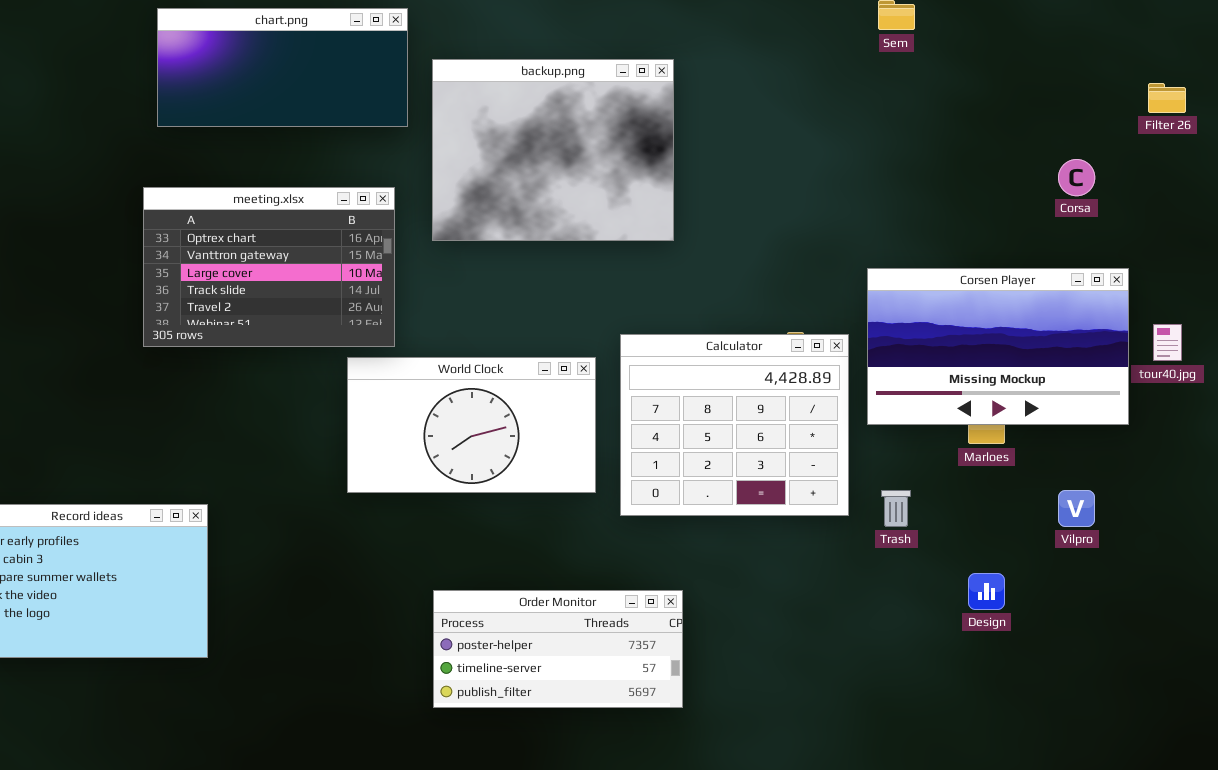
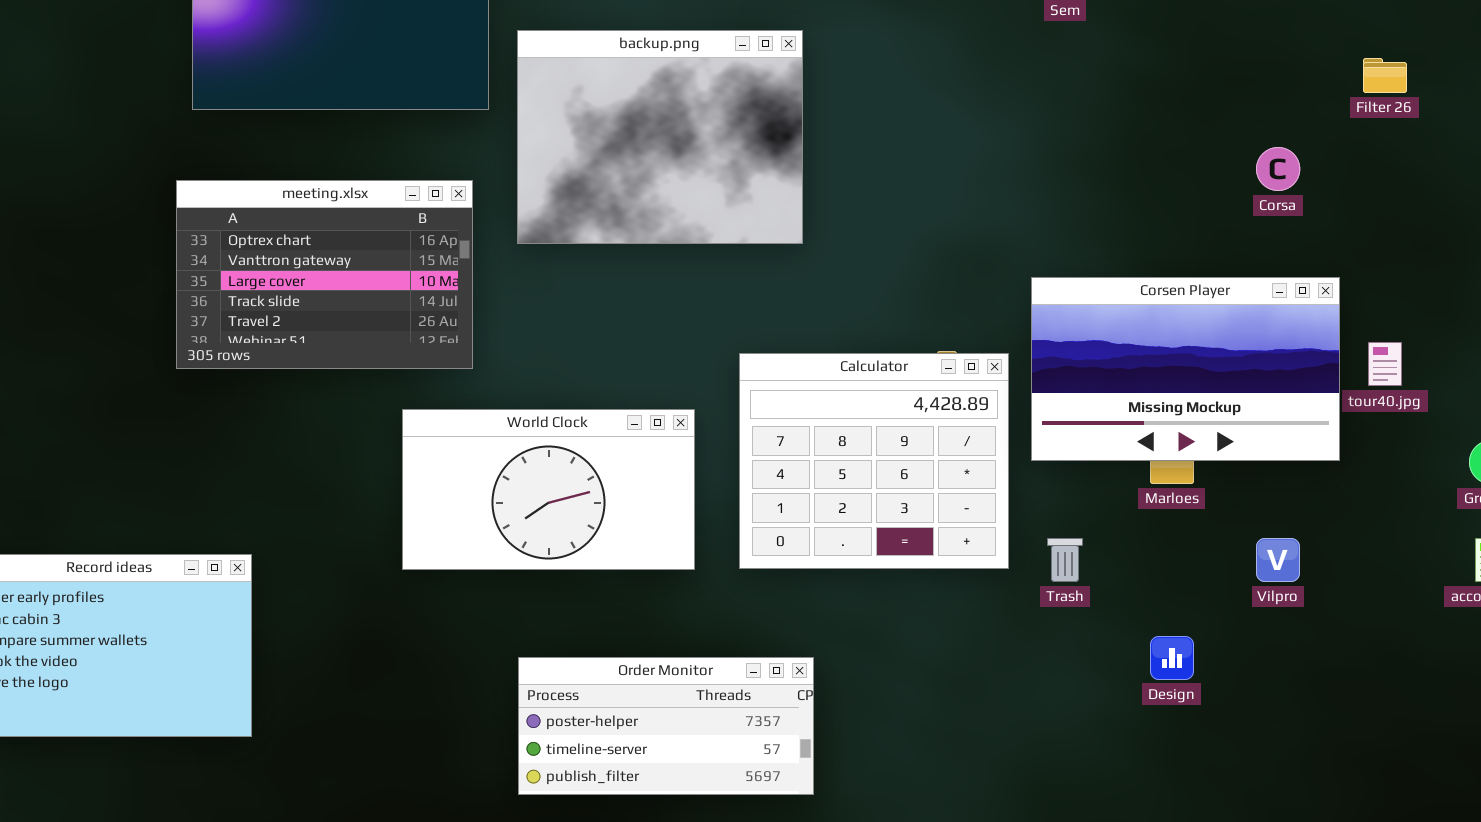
World Clock: [347,357,596,493] -> [402,409,695,570], moved

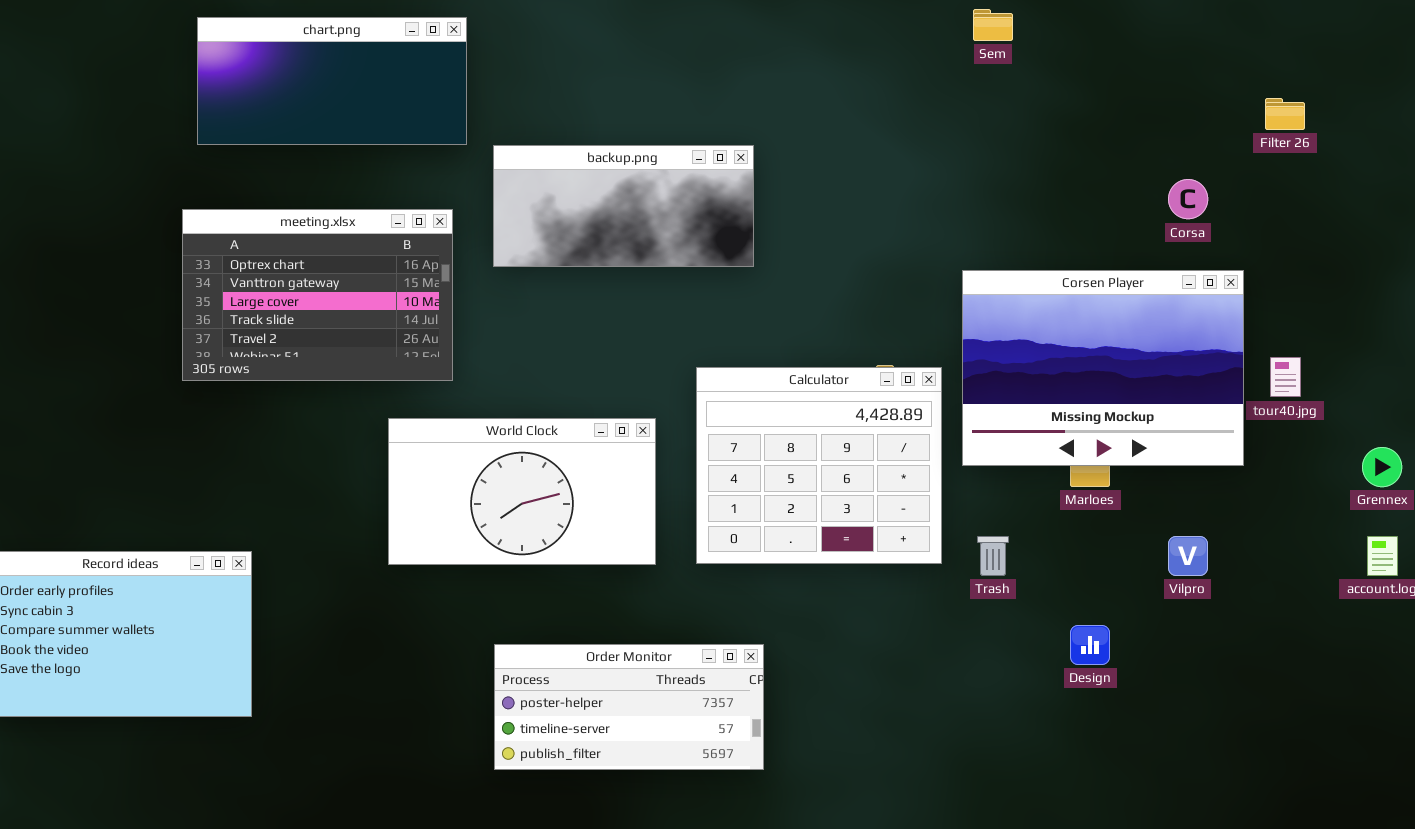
backup.png: [517,30,803,244] -> [493,145,754,267], resized
Corsen Player: [1031,277,1340,461] -> [962,270,1244,466], resized

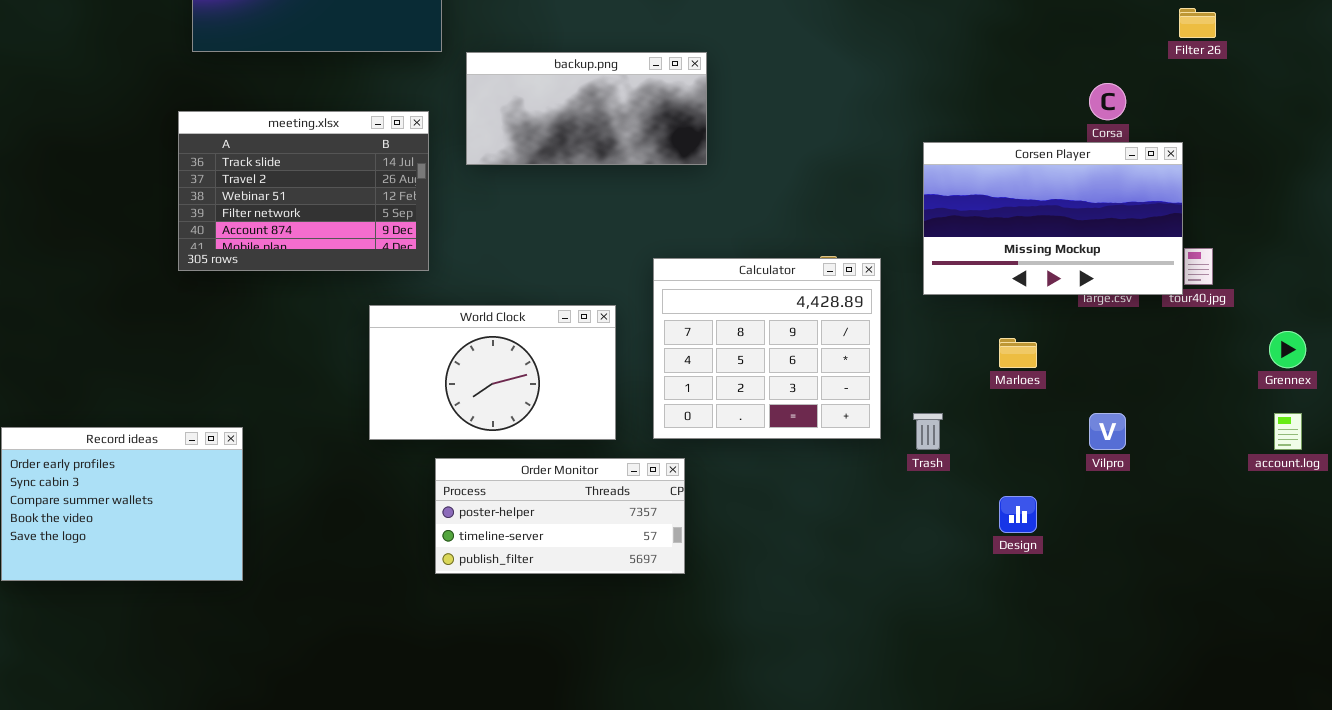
meeting.xlsx: [182,209,453,381] -> [178,111,429,271], scrolled down 3 rows
Corsen Player: [962,270,1244,466] -> [923,142,1183,295], moved, resized
Order Monitor: [494,644,764,770] -> [435,458,685,574], moved

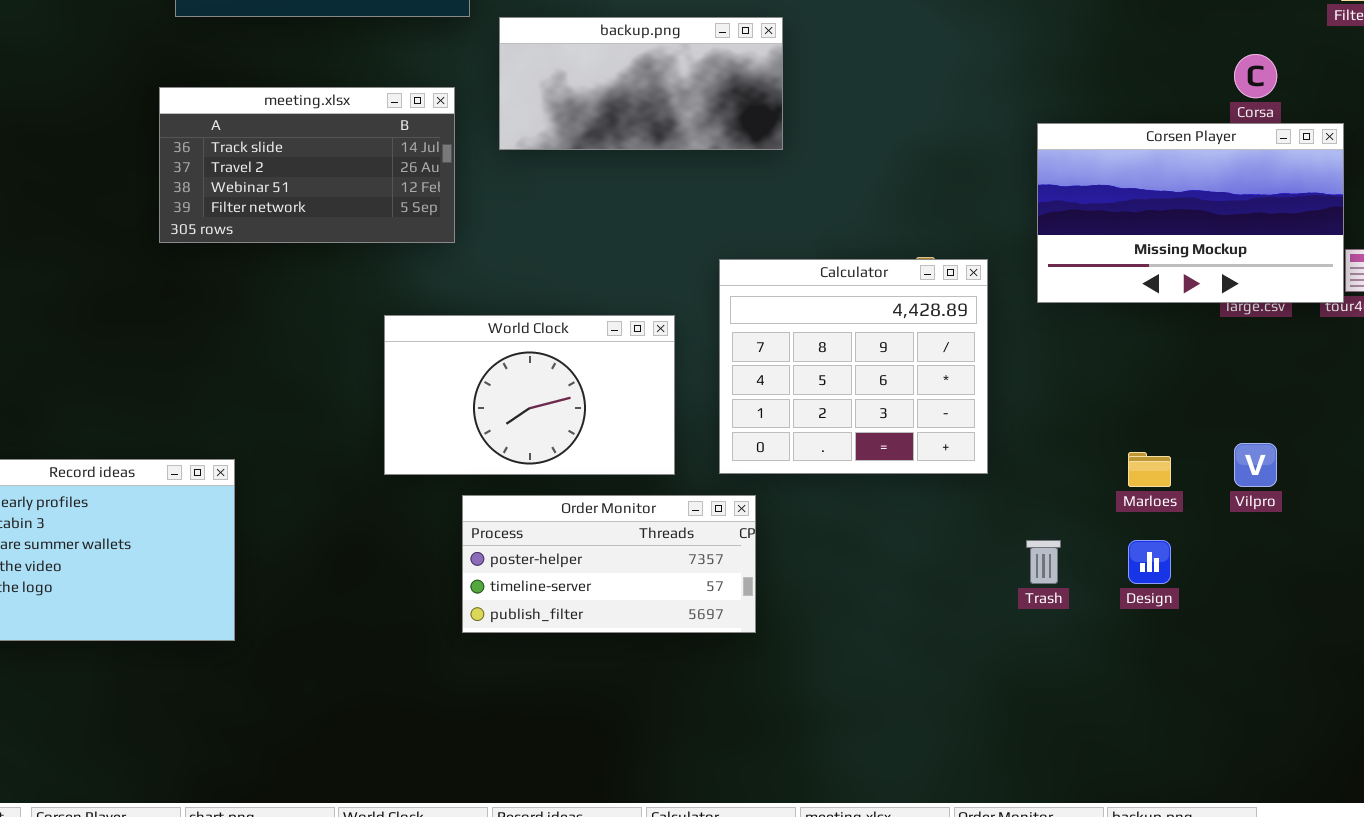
meeting.xlsx: [178,111,429,271] -> [159,87,455,243], resized
Marloes: [999,338,1037,368] -> [1128,452,1171,487], moved
Trash: [913,413,943,450] -> [1026,540,1061,584], moved

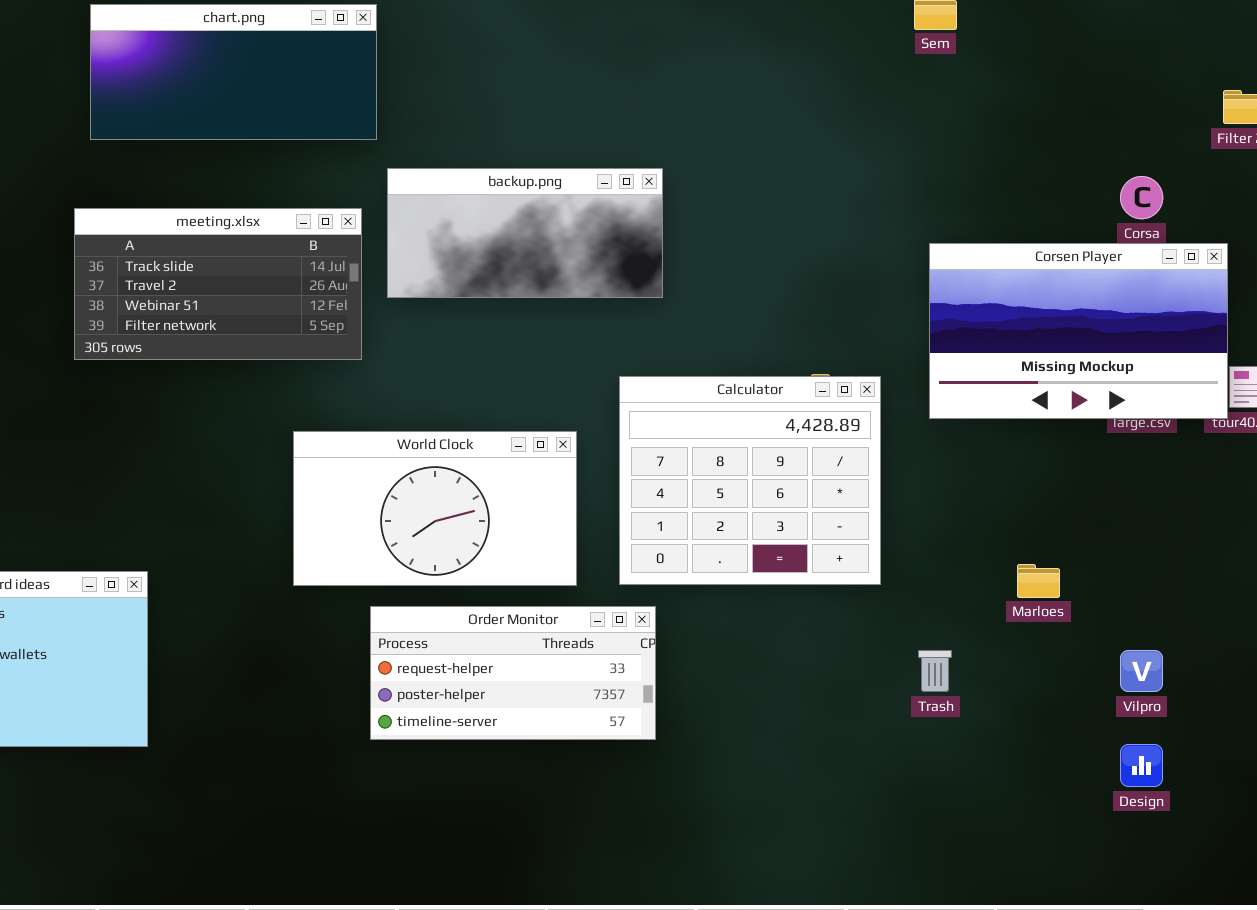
backup.png: [499,17,783,150] -> [387,168,663,298], moved
Vilpro: [1234,443,1277,487] -> [1120,650,1163,692], moved
Order Monitor: [462,495,756,633] -> [370,606,656,740], scrolled up 1 row
Design: [1128,540,1171,584] -> [1120,744,1163,787], moved

